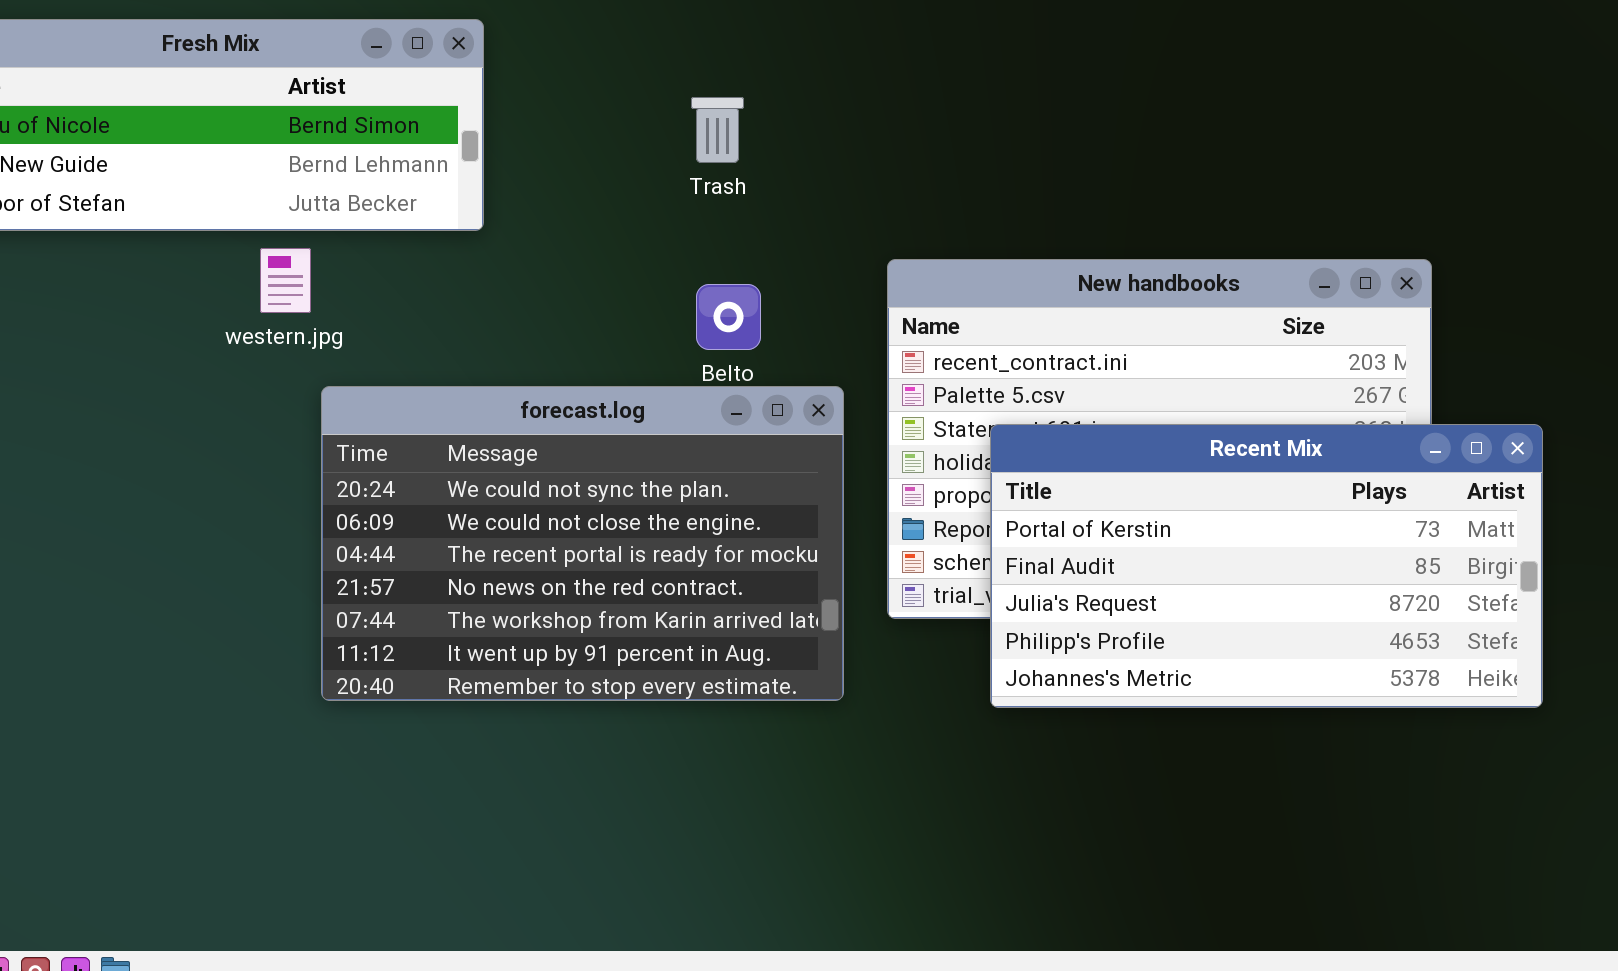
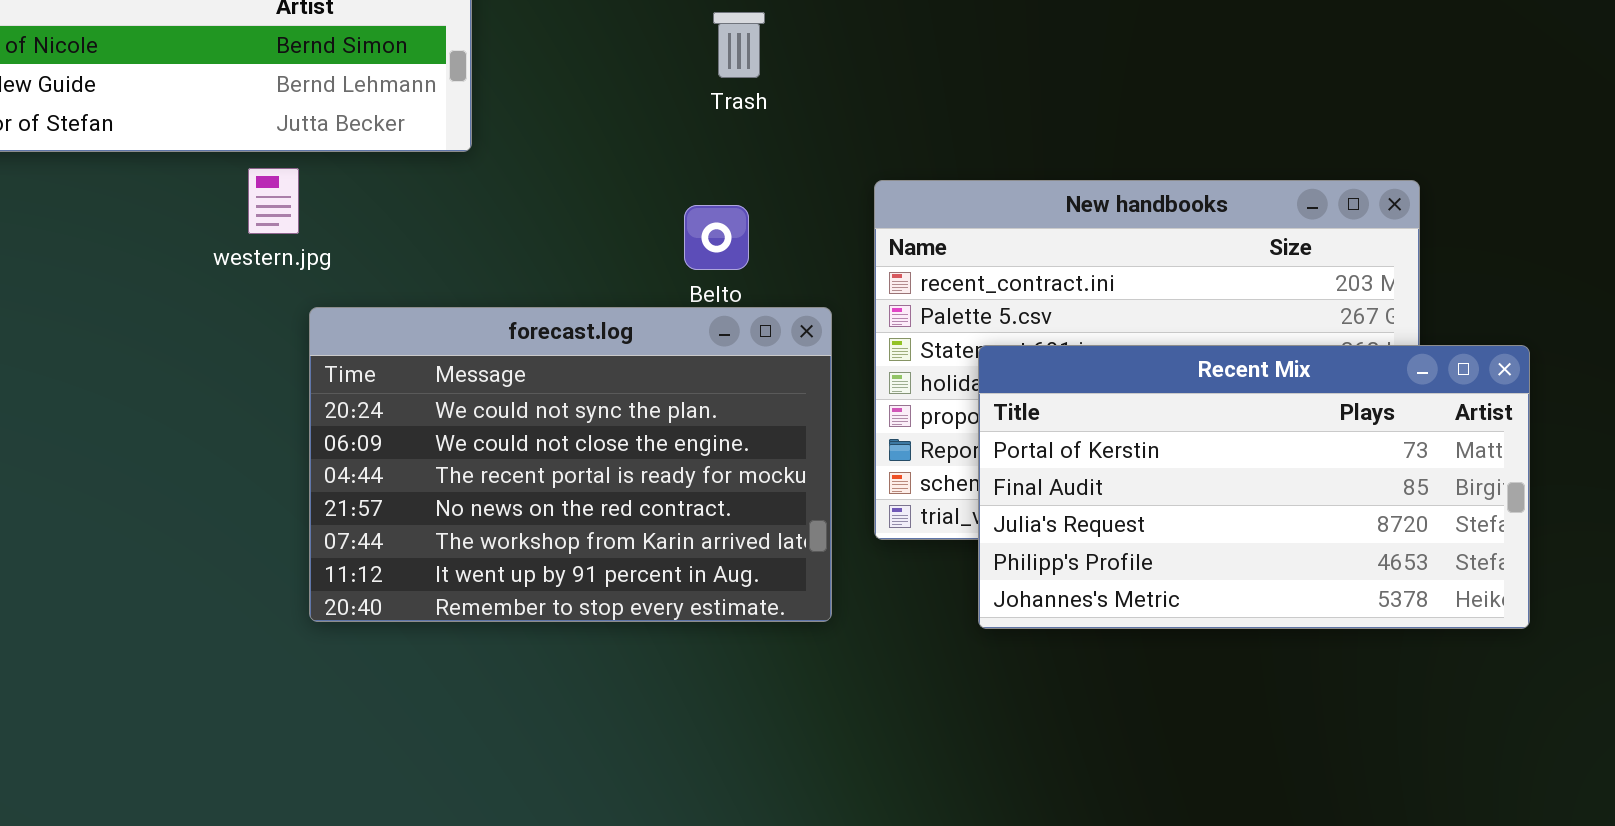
Trash: [691,97,744,163] -> [713,12,765,78], moved

